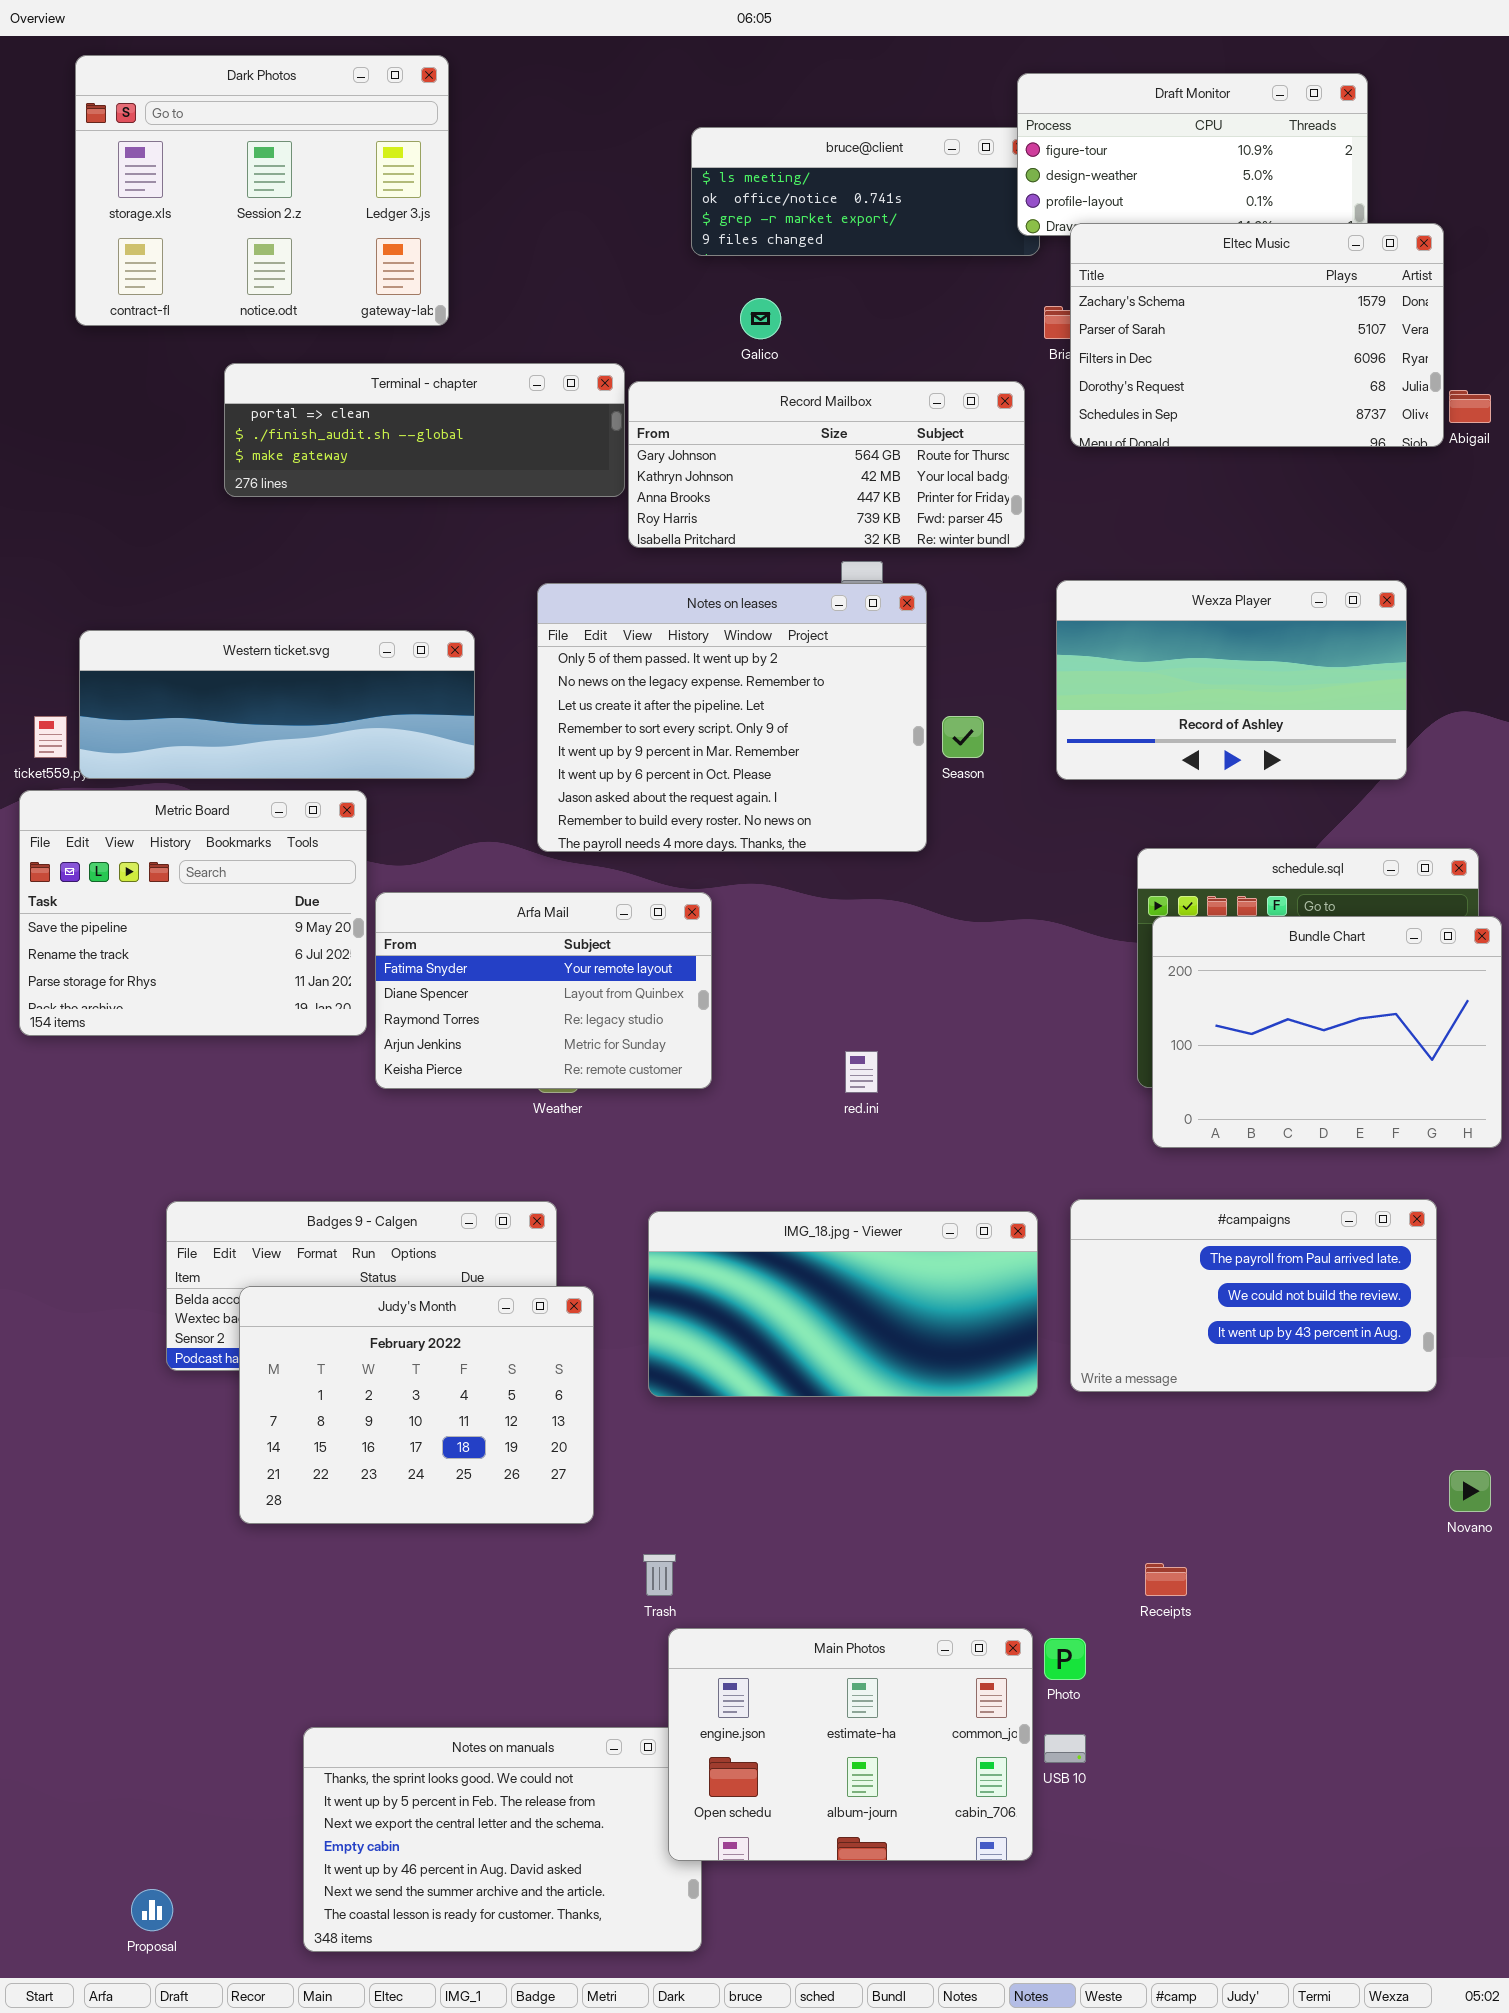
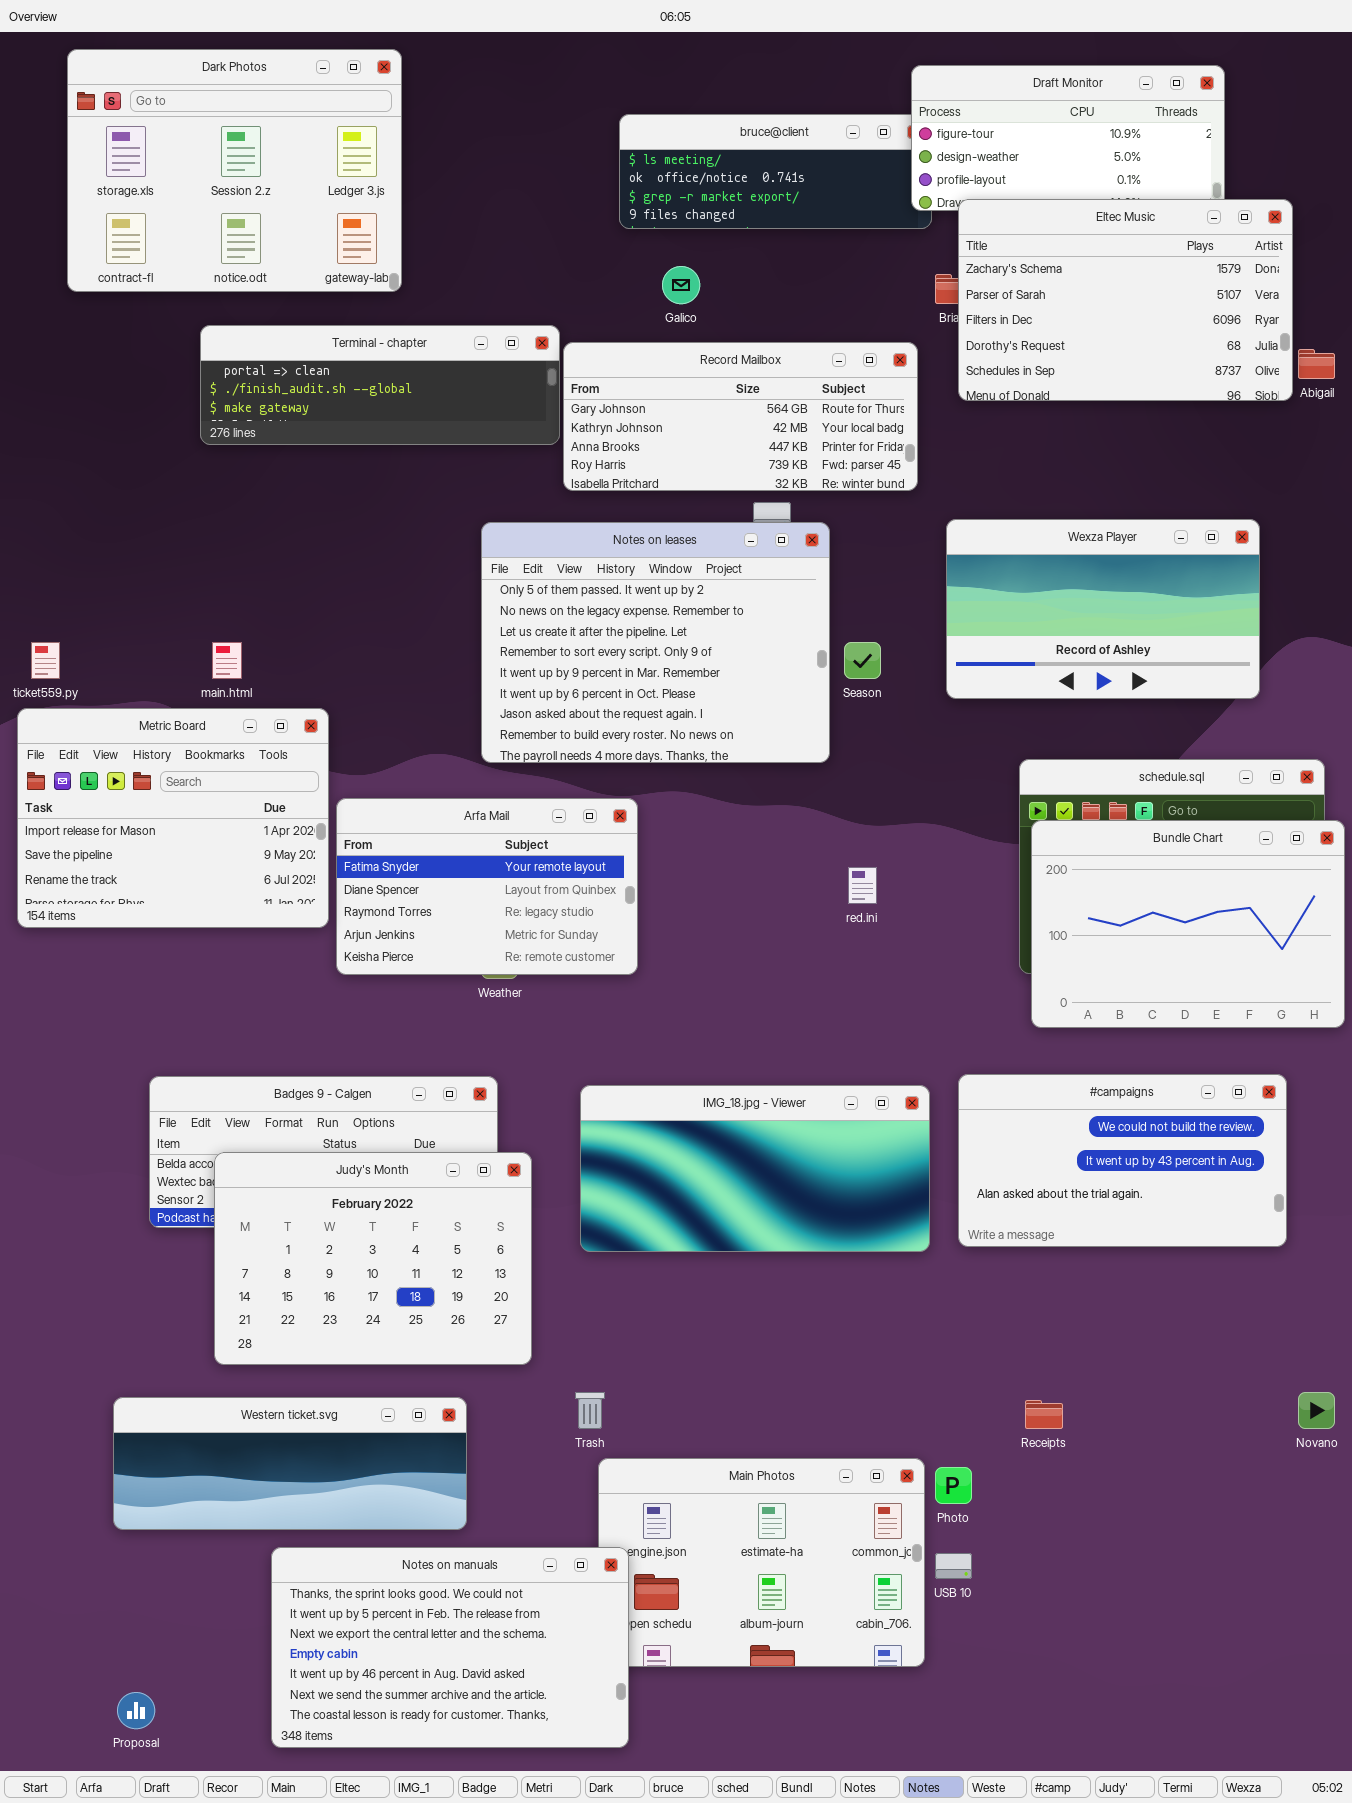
Western ticket.svg: [79,630,475,779] -> [113,1397,467,1530], moved
Metric Board: [19,790,367,1036] -> [17,708,329,928], scrolled up 1 row
red.ini: [845,1051,878,1093] -> [848,867,877,904], moved
#campaigns: [1070,1199,1437,1392] -> [958,1074,1287,1247], scrolled down 1 row
Novano: [1449,1470,1491,1512] -> [1298,1392,1335,1429], moved
Notes on manuals: [303,1727,702,1952] -> [271,1547,629,1748], raised

